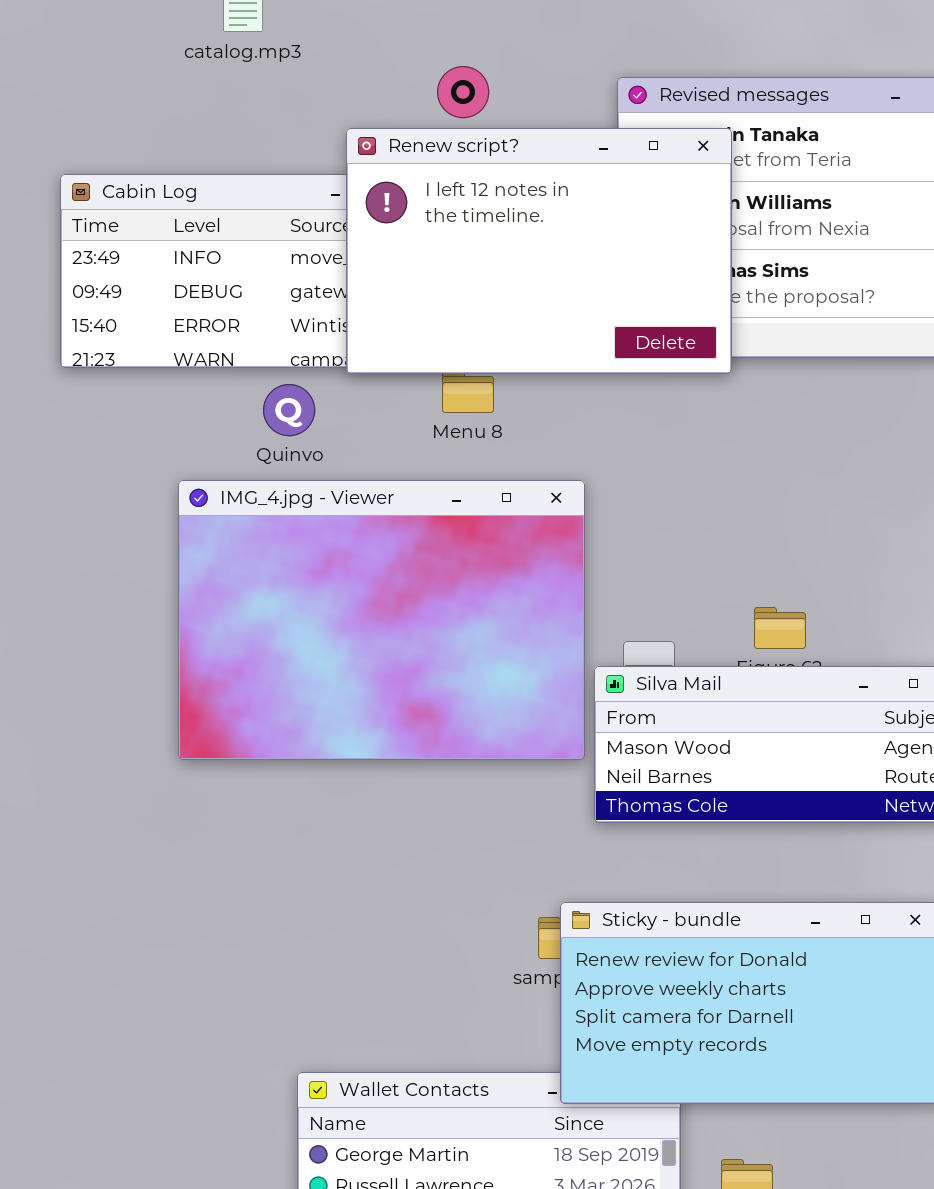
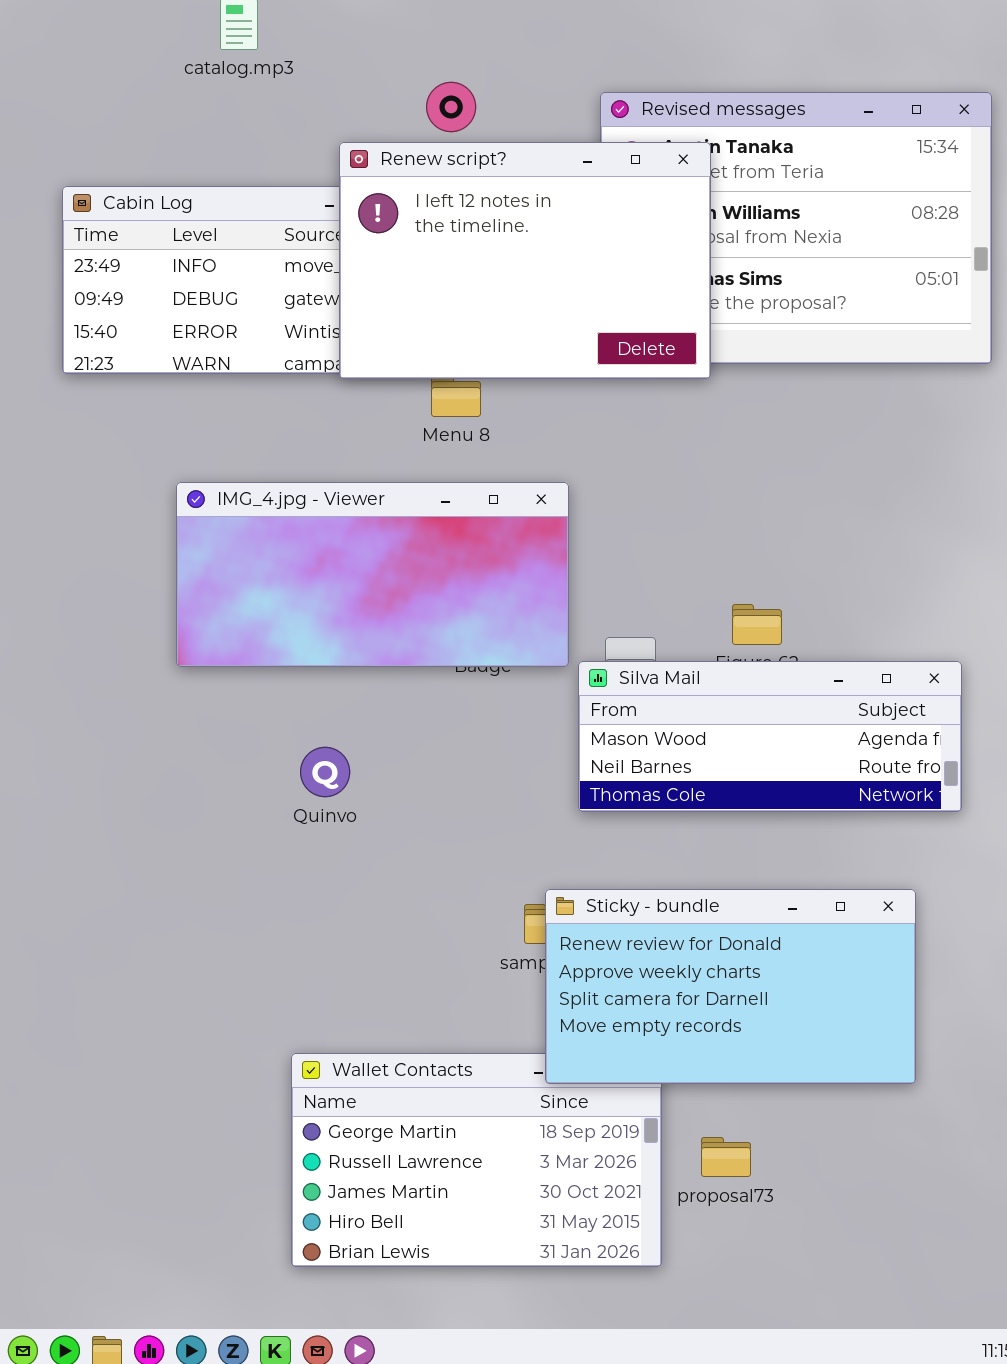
Quinvo: [263,384,315,436] -> [300,747,350,797], moved
IMG_4.jpg - Viewer: [178,480,585,760] -> [176,482,569,667], resized

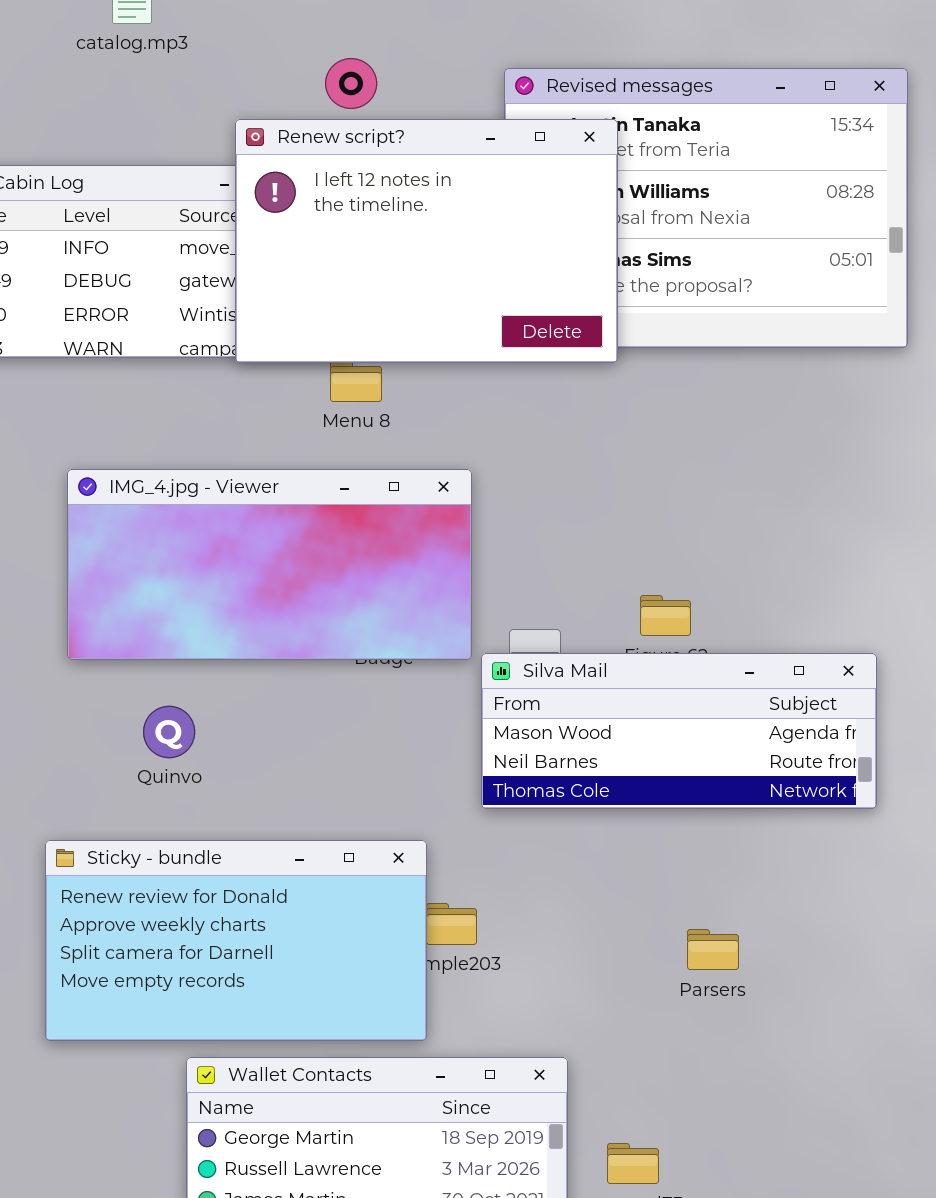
Quinvo: [300,747,350,797] -> [143,706,195,758], moved
Sticky - bundle: [545,889,916,1084] -> [45,840,427,1041], moved

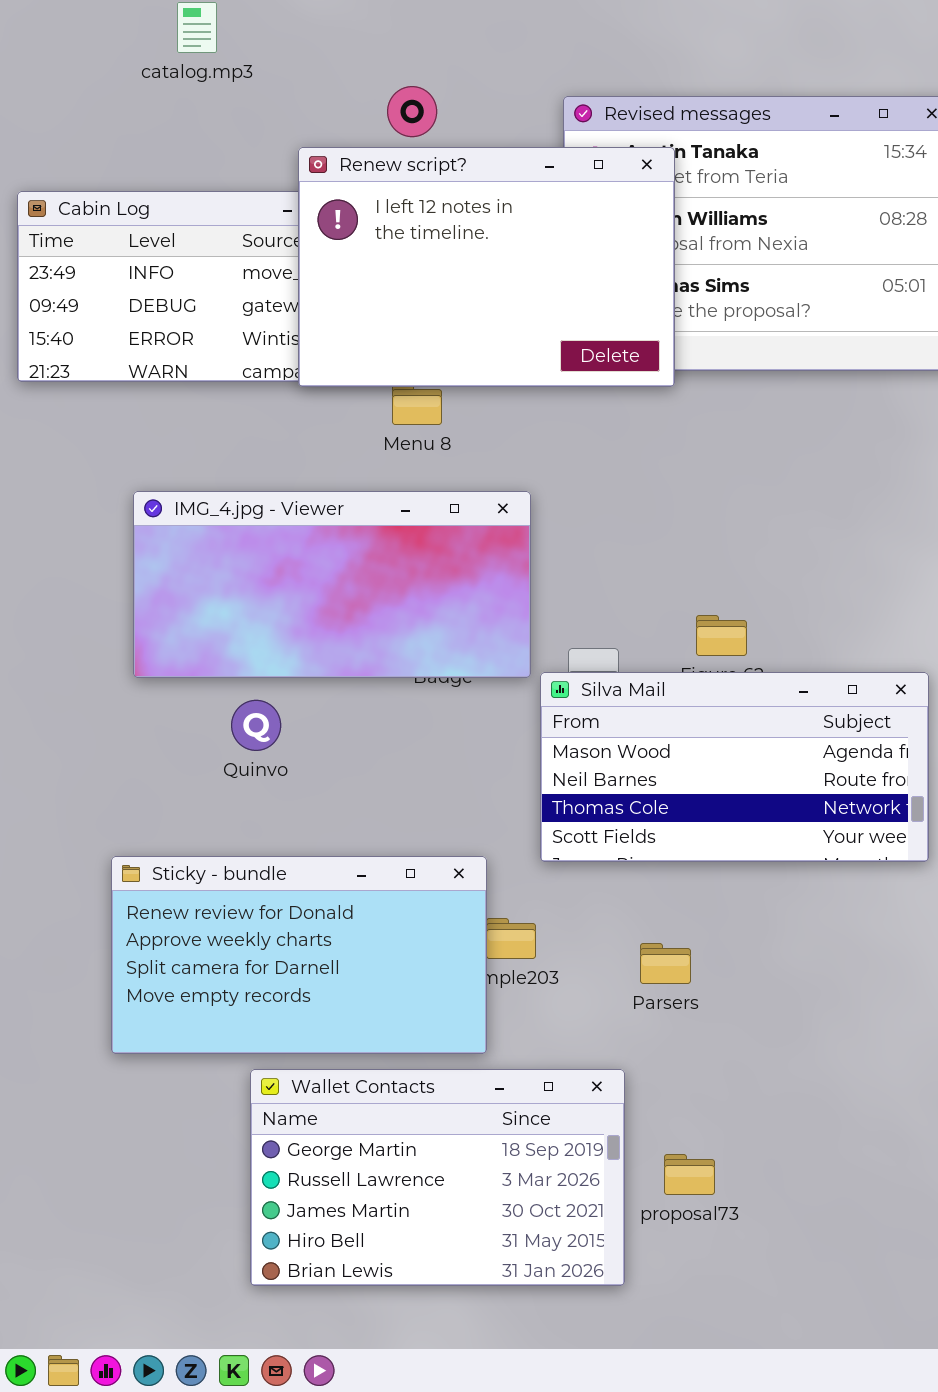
Silva Mail: [481,653,877,809] -> [540,672,929,862], resized
Quinvo: [143,706,195,758] -> [231,700,281,751], moved
Parsers: [687,929,739,970] -> [640,943,691,984], moved

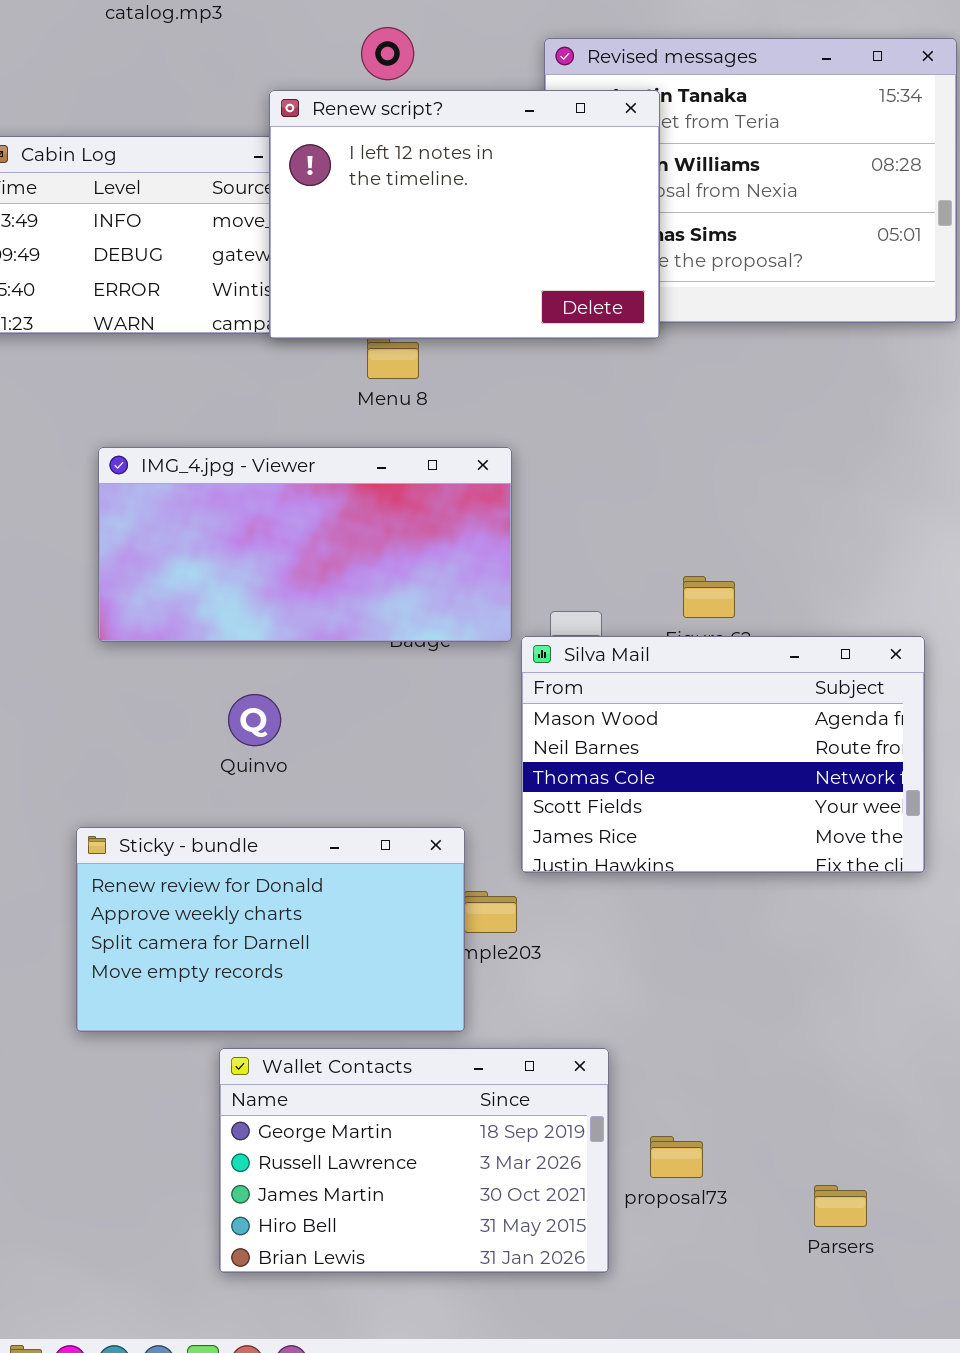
Silva Mail: [540,672,929,862] -> [521,636,925,873], resized
Quinvo: [231,700,281,751] -> [228,694,281,746], moved
Parsers: [640,943,691,984] -> [814,1185,867,1227], moved

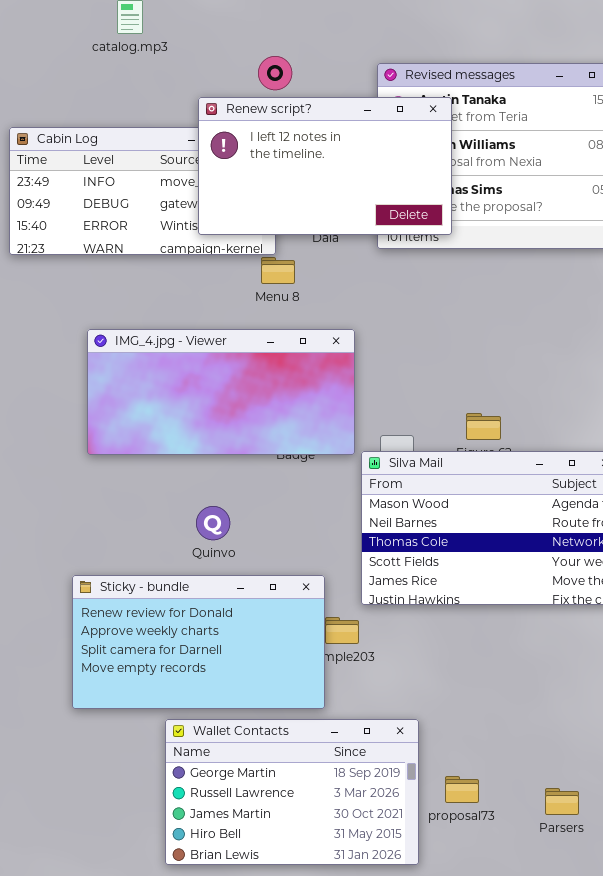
Renew script?: [269,90,660,339] -> [198,97,452,235], resized
Quinvo: [228,694,281,746] -> [196,506,230,540], moved
Parsers: [814,1185,867,1227] -> [545,788,579,815], moved

